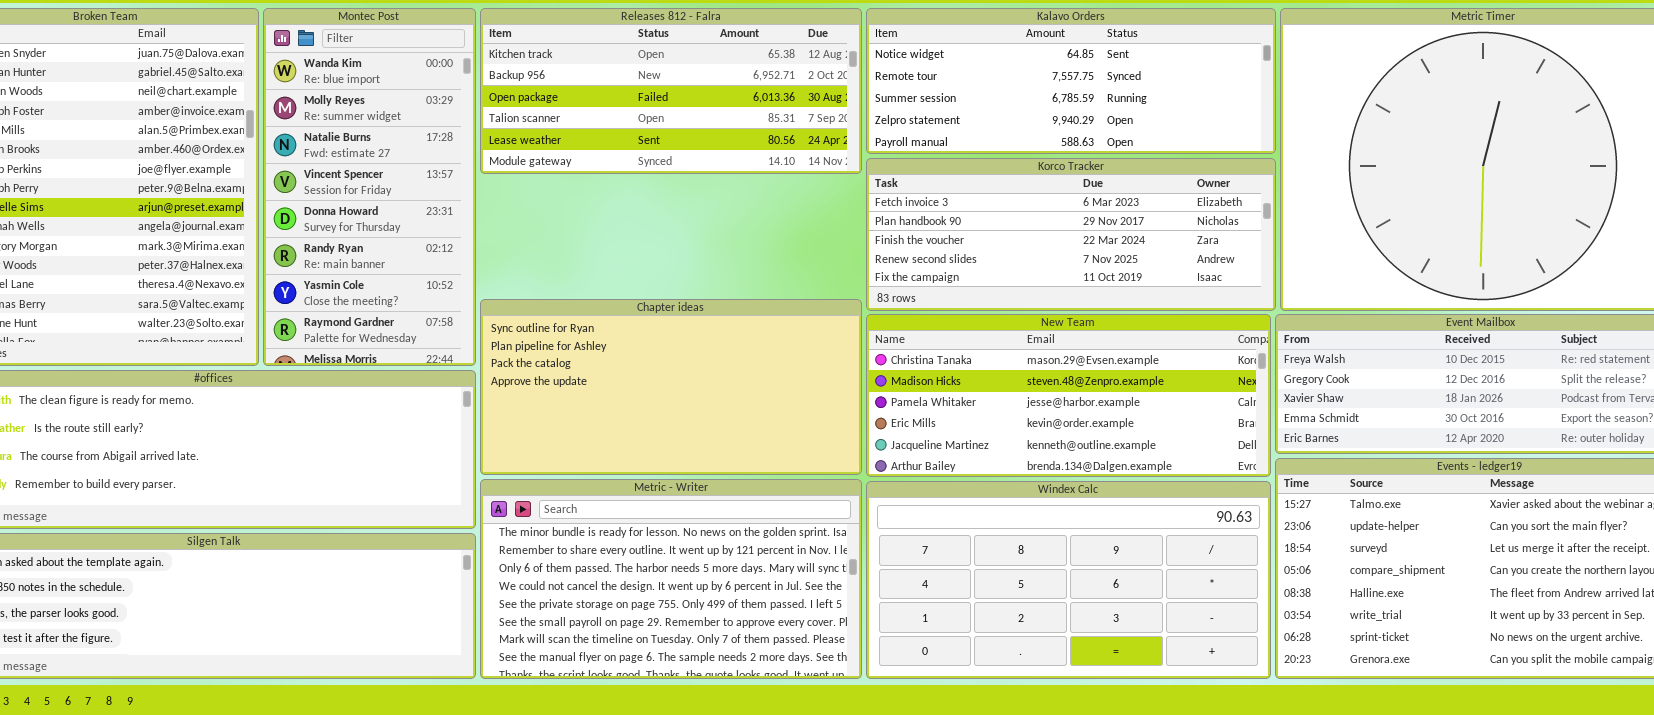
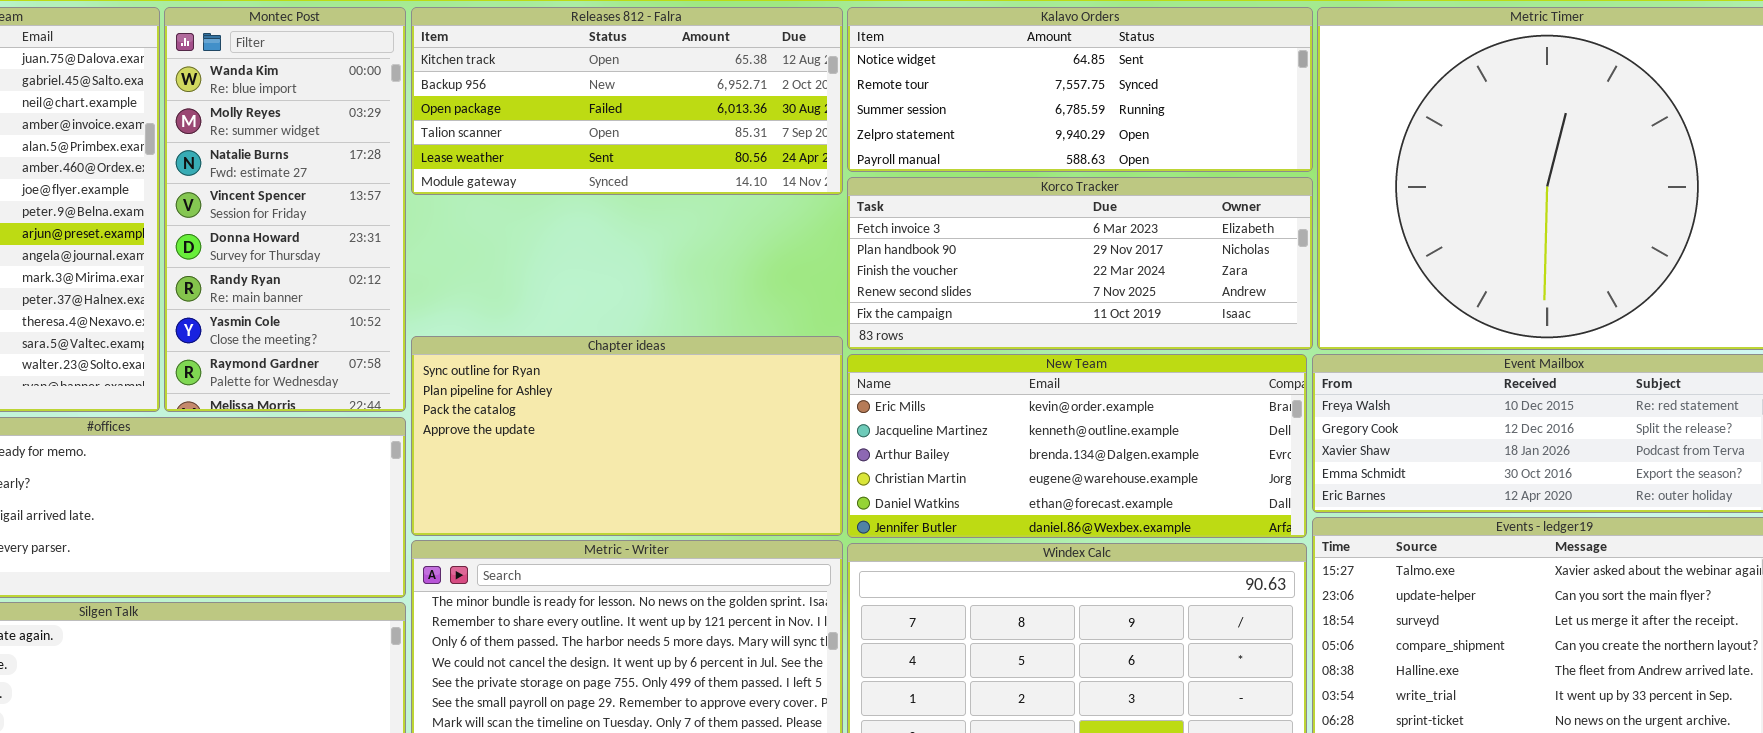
New Team: [866,314,1271,477] -> [847,354,1307,538], scrolled down 3 rows

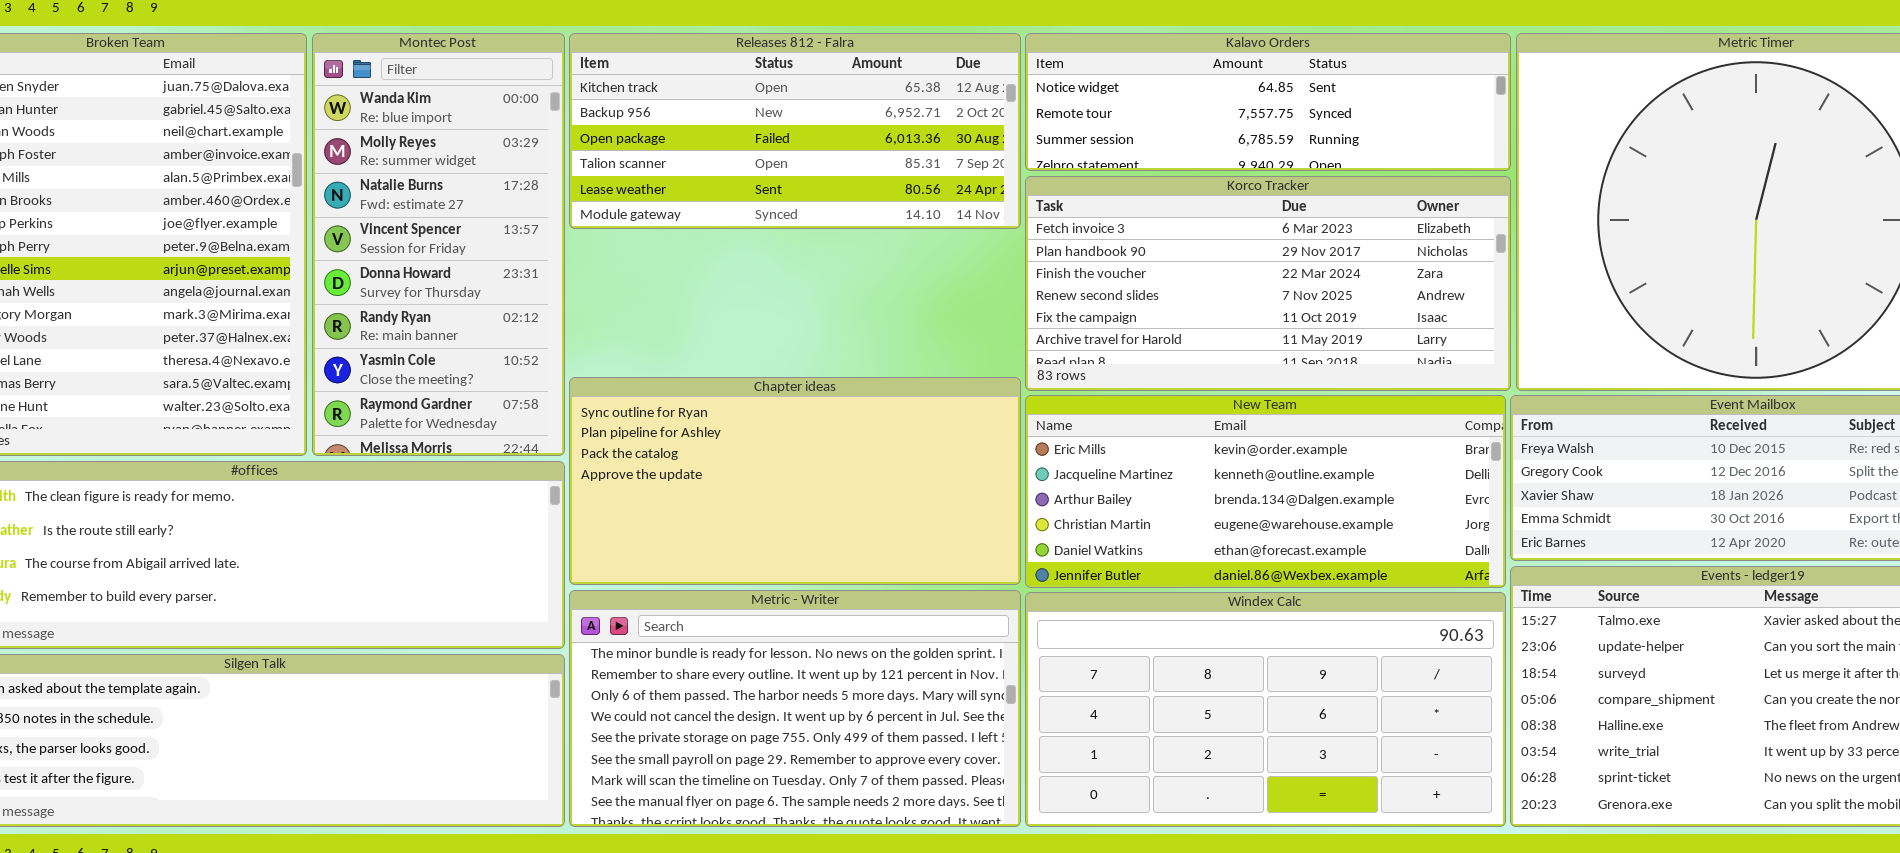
Kalavo Orders: [847,7,1313,172] -> [1025,33,1511,171], resized
Korco Tracker: [847,177,1313,350] -> [1025,176,1511,391], resized

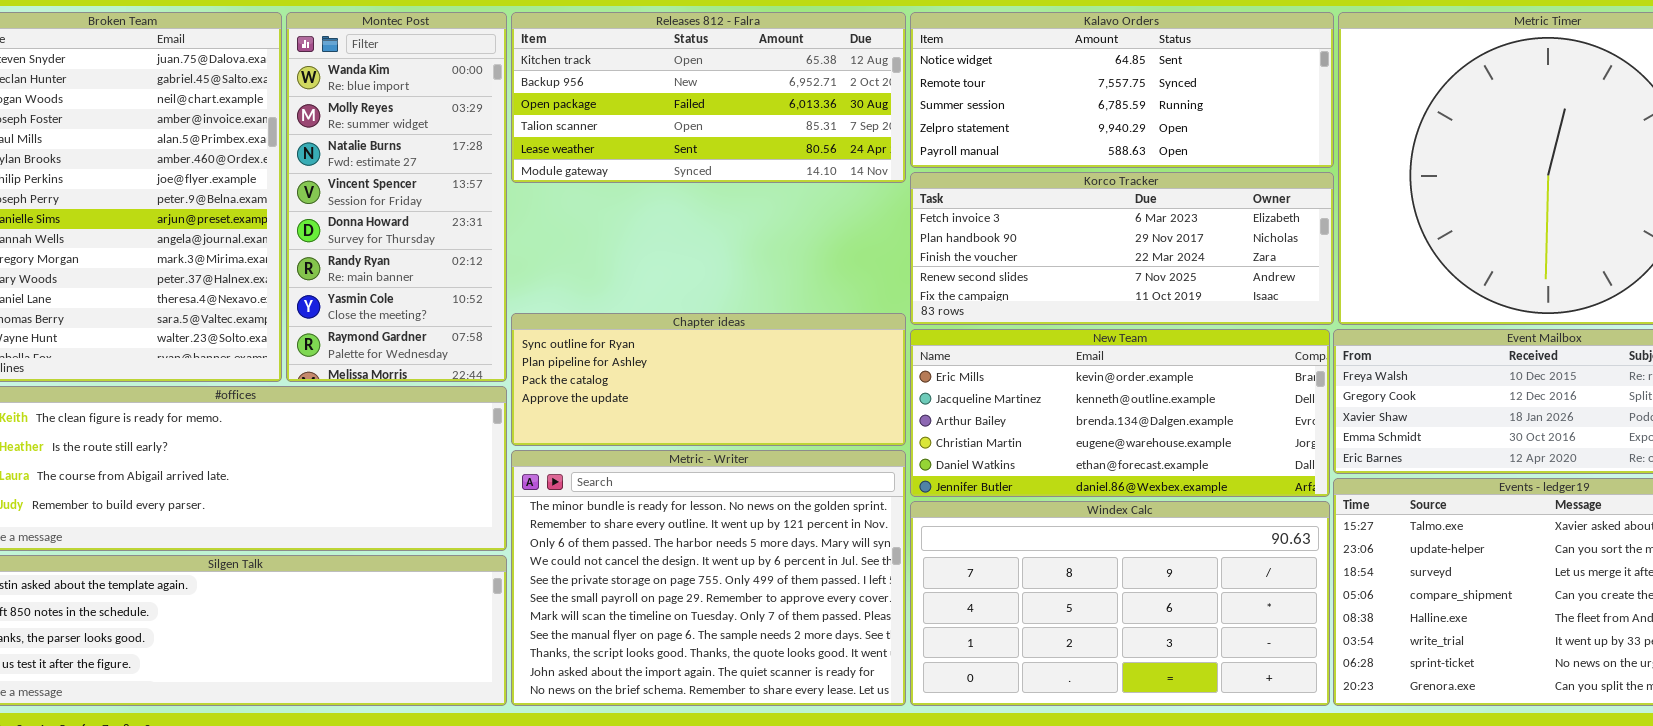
Kalavo Orders: [1025,33,1511,171] -> [910,12,1334,168], resized
Korco Tracker: [1025,176,1511,391] -> [910,172,1334,325], resized
Chapter ideas: [569,377,1021,585] -> [511,313,906,446], resized
Metric - Writer: [569,590,1021,827] -> [511,450,906,706], resized

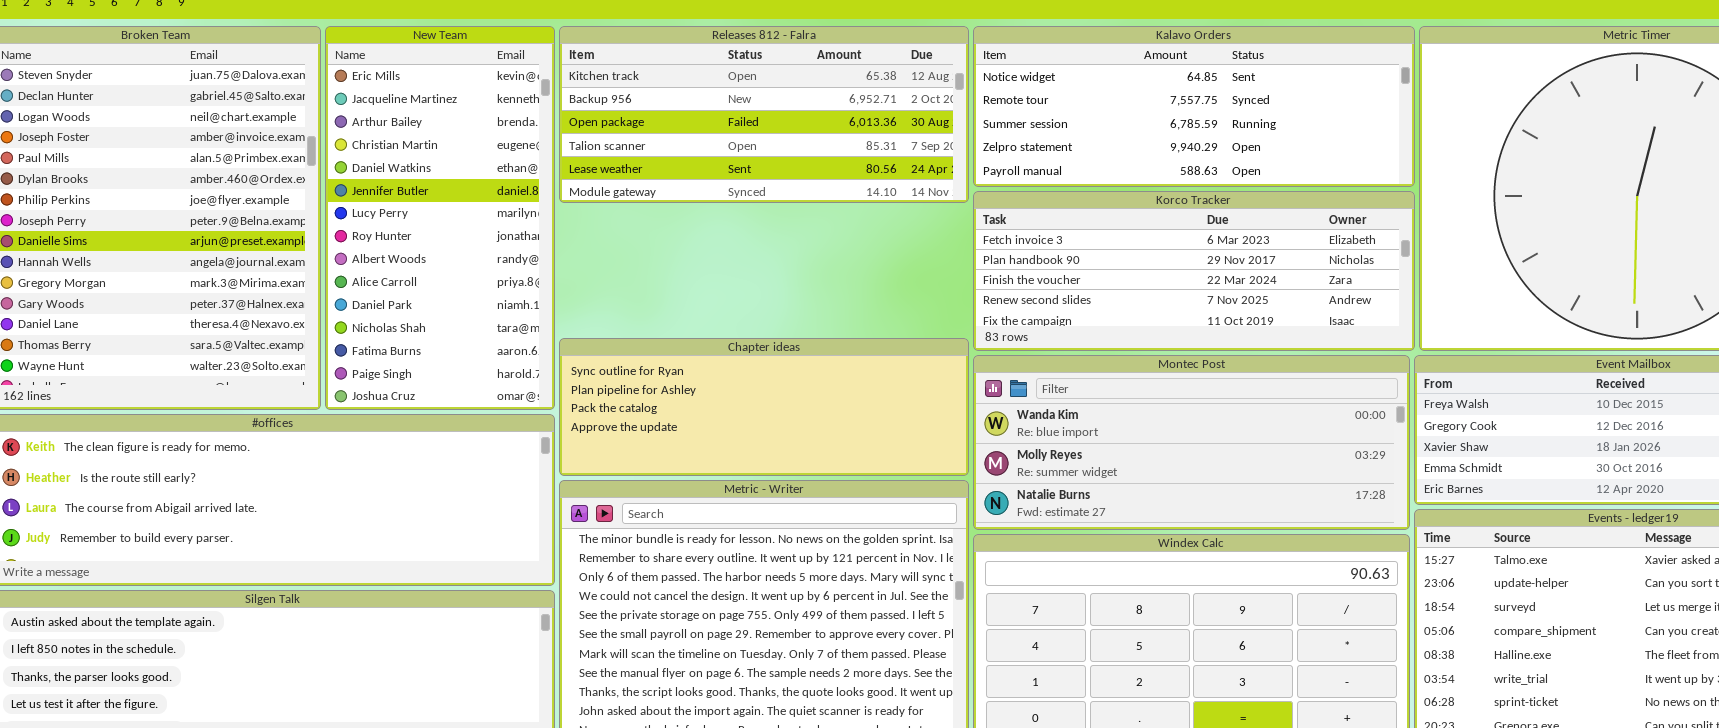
Montec Post: [286,12,507,382] -> [973,355,1410,530], moved, resized
New Team: [910,329,1330,497] -> [325,26,555,410], moved, resized

